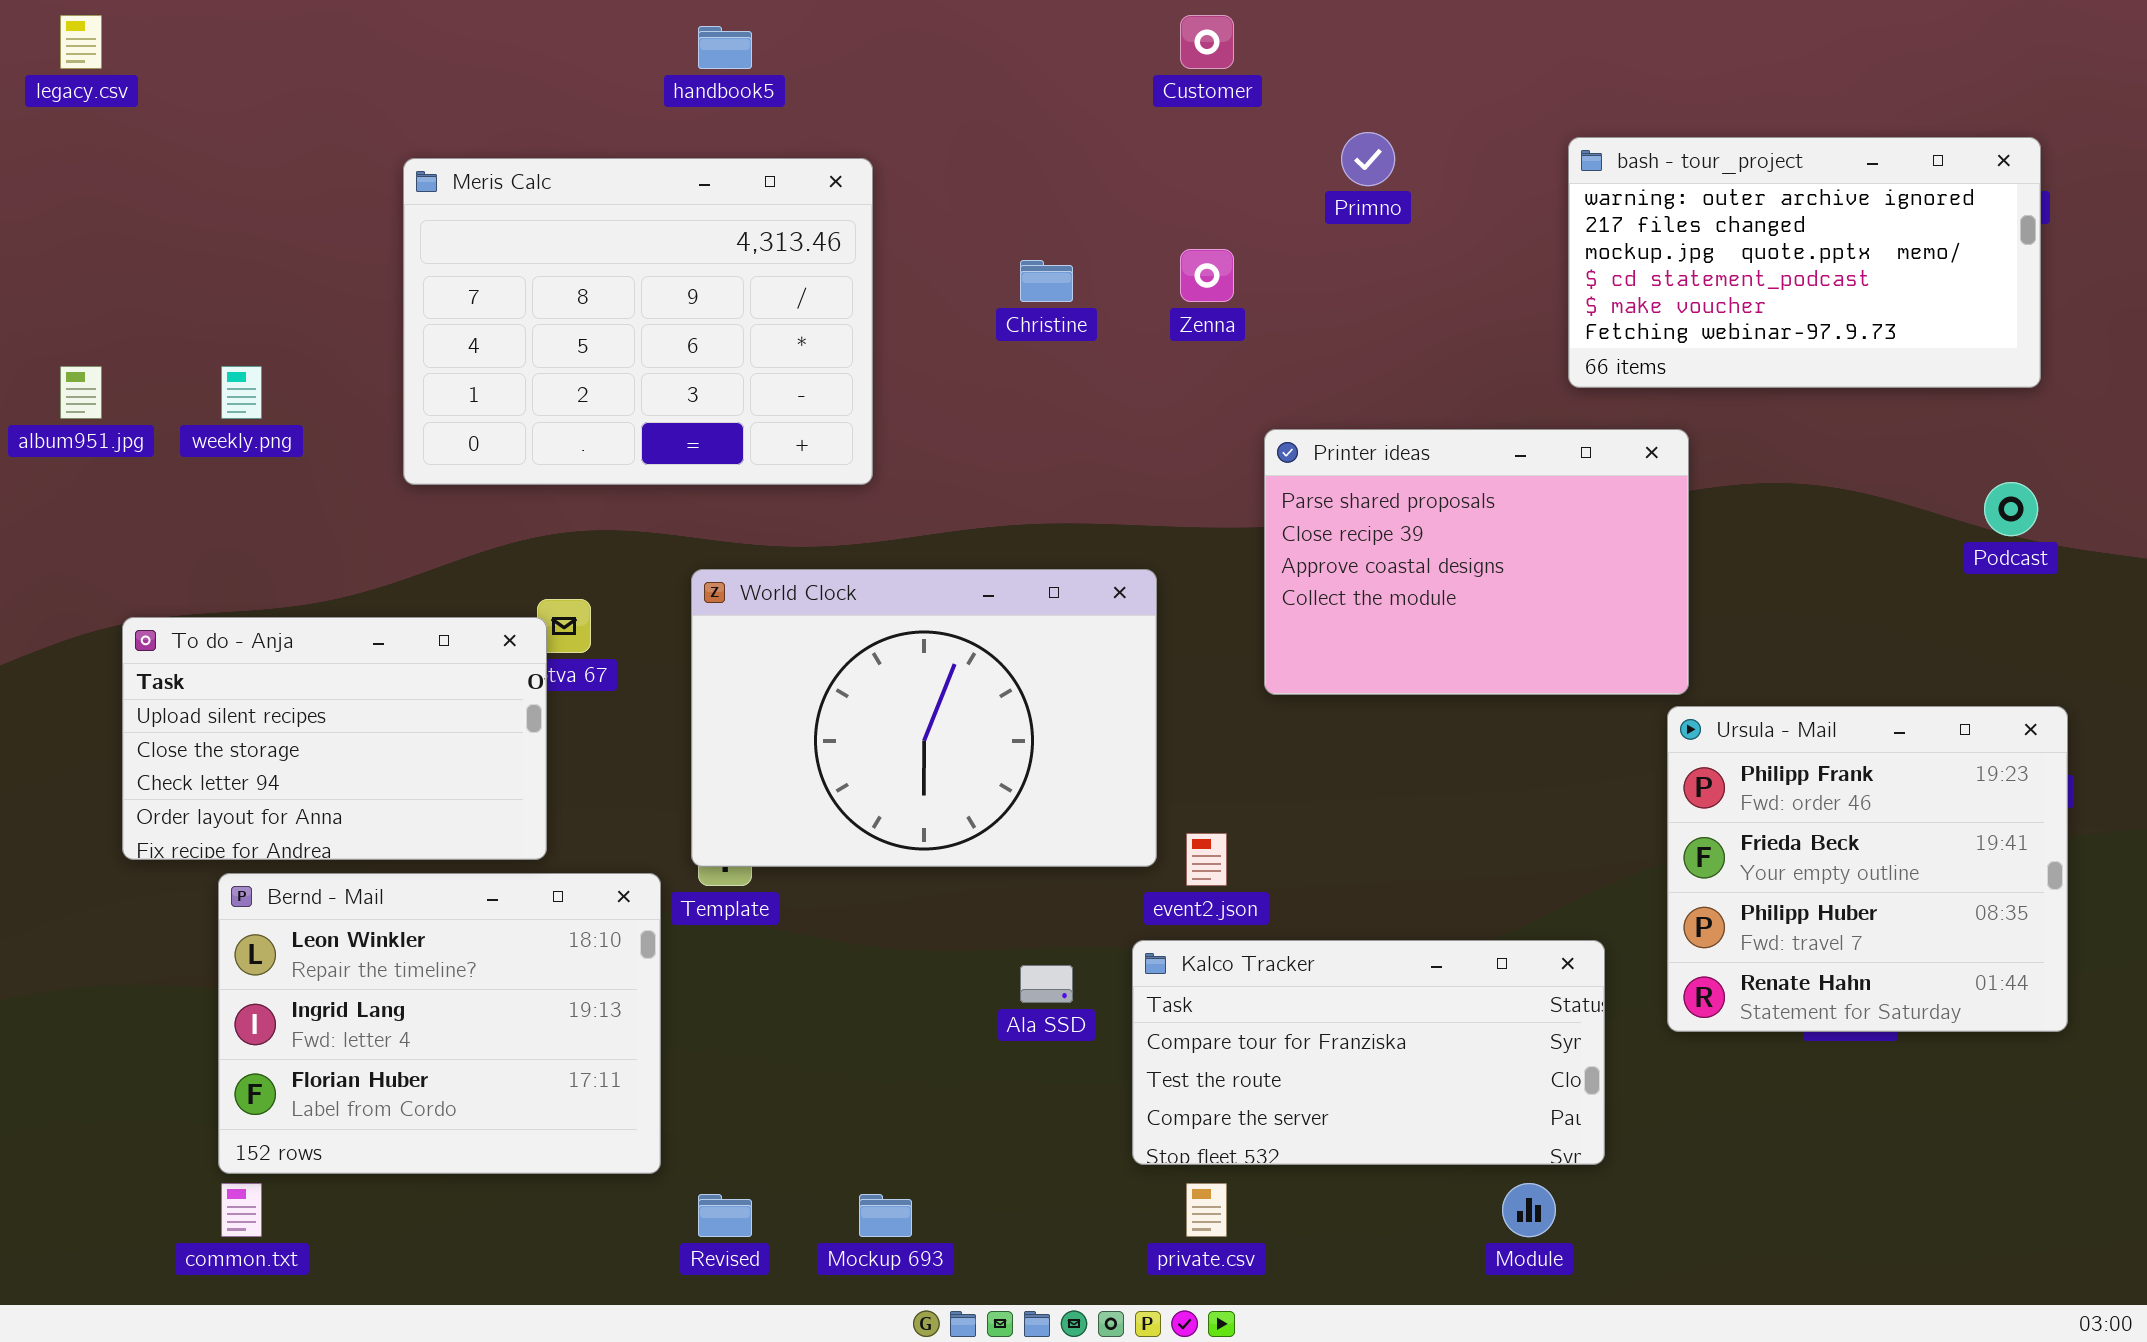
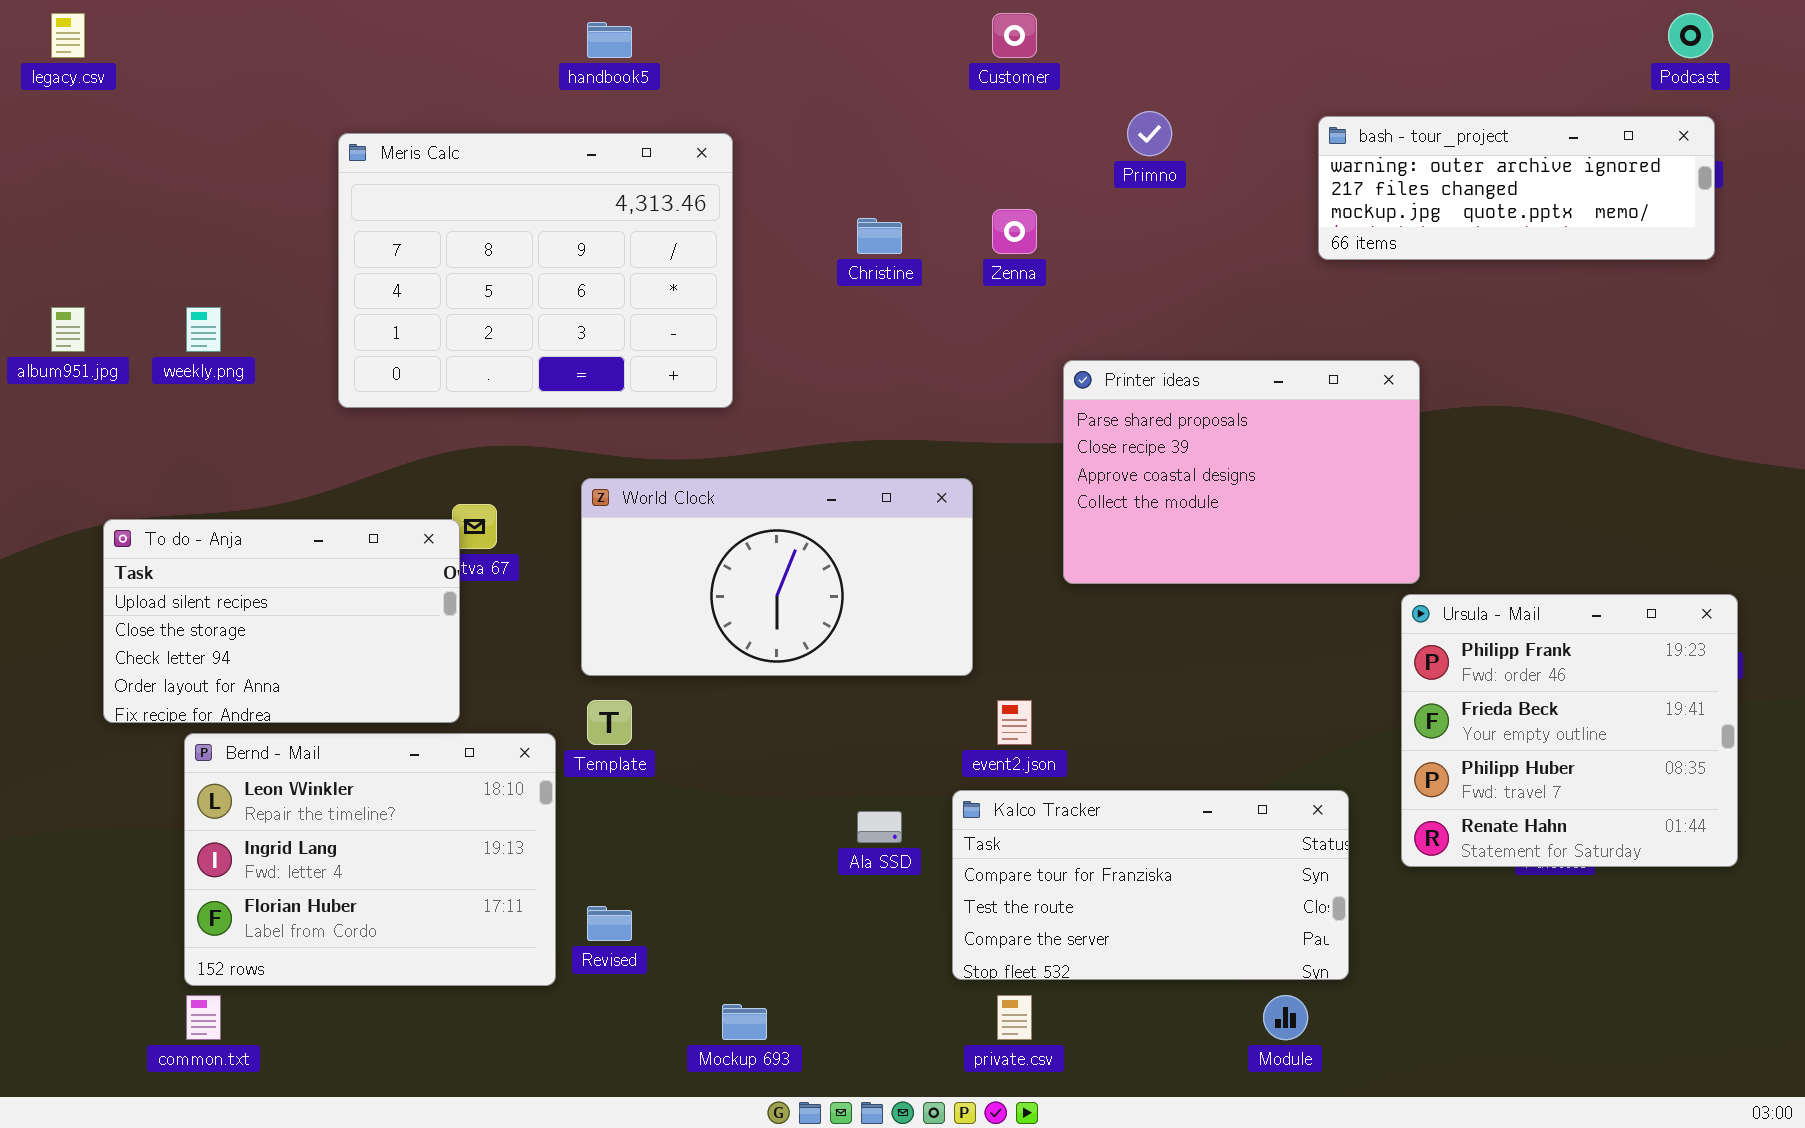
bash - tour_project: [1568,137,2041,388] -> [1318,116,1715,260], resized
Podcast: [1984,482,2038,536] -> [1668,13,1713,58], moved
World Clock: [691,569,1157,867] -> [581,478,973,676], resized
Revised: [698,1194,752,1237] -> [587,906,632,941], moved

